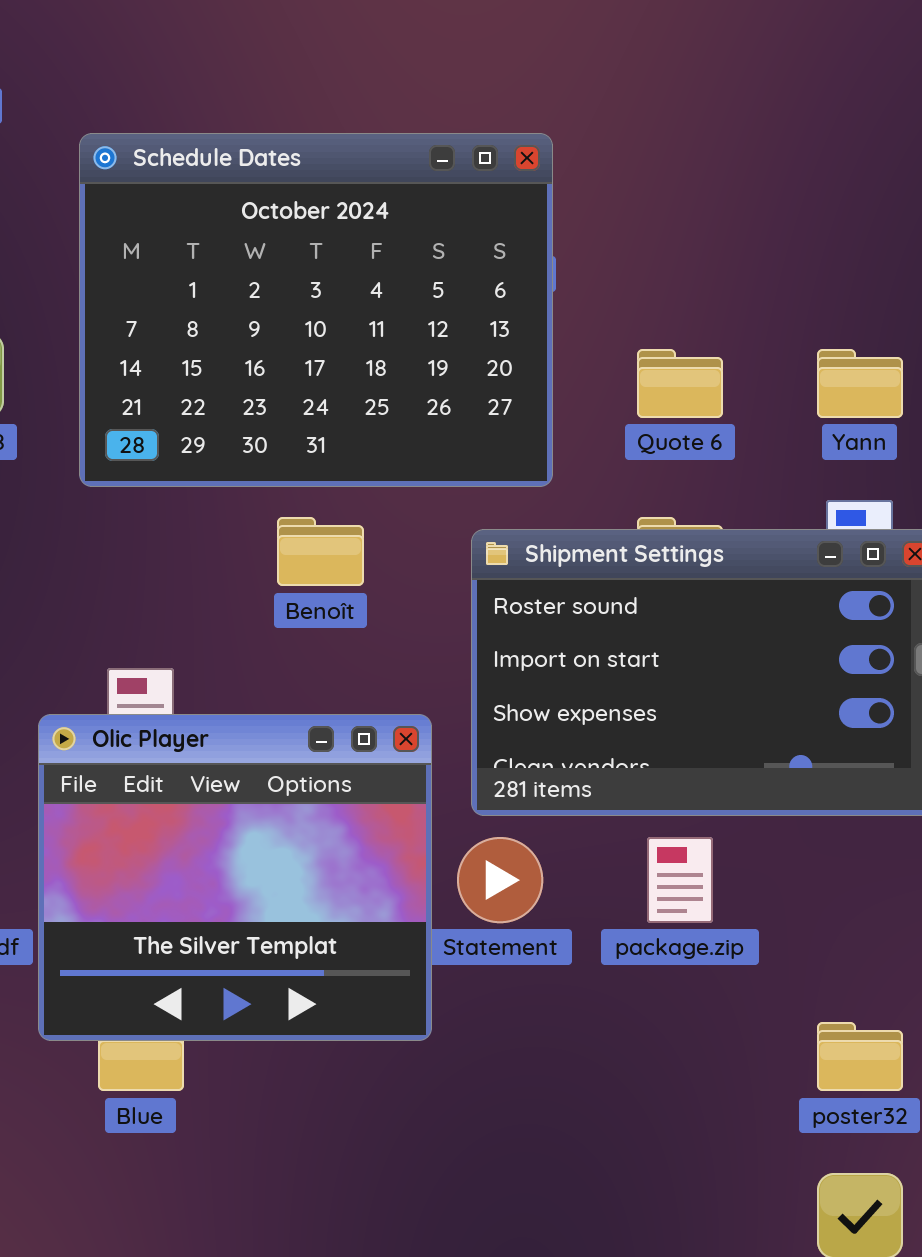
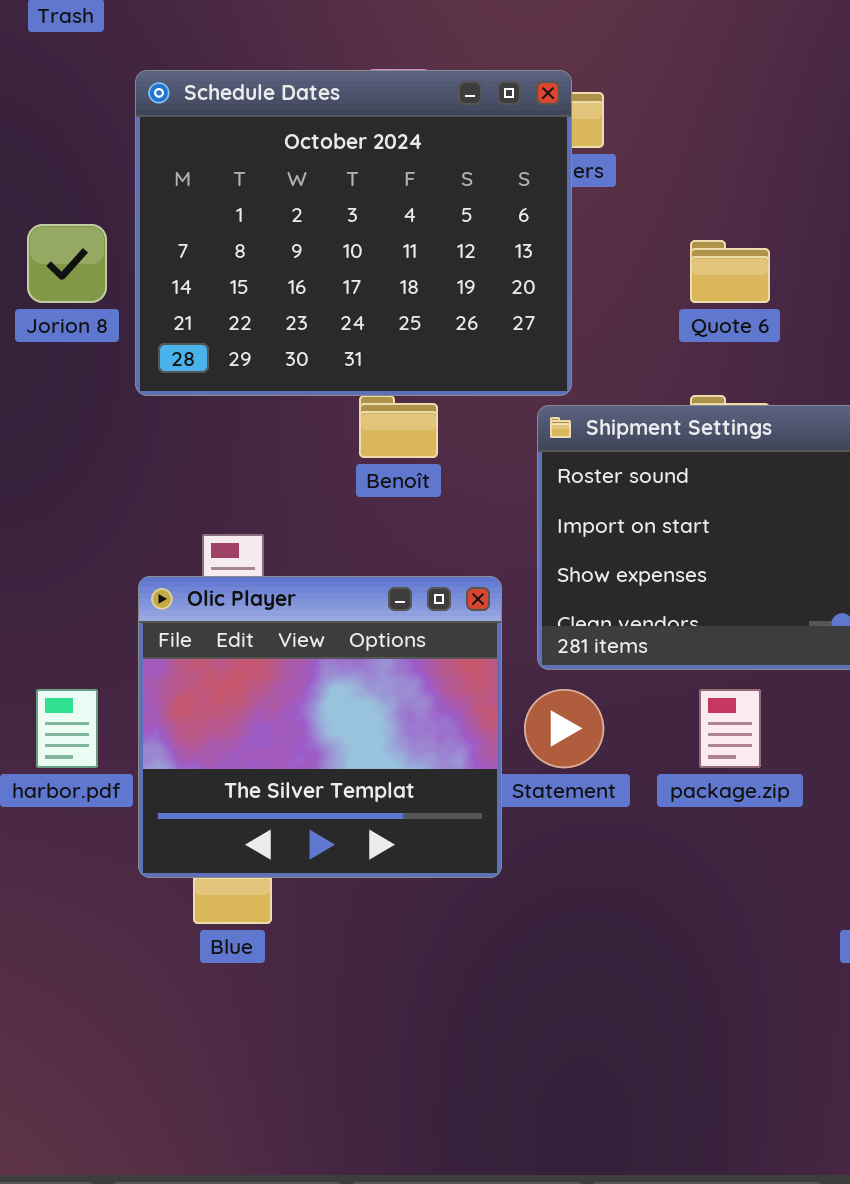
Schedule Dates: [79,133,553,487] -> [135,70,572,396], moved

